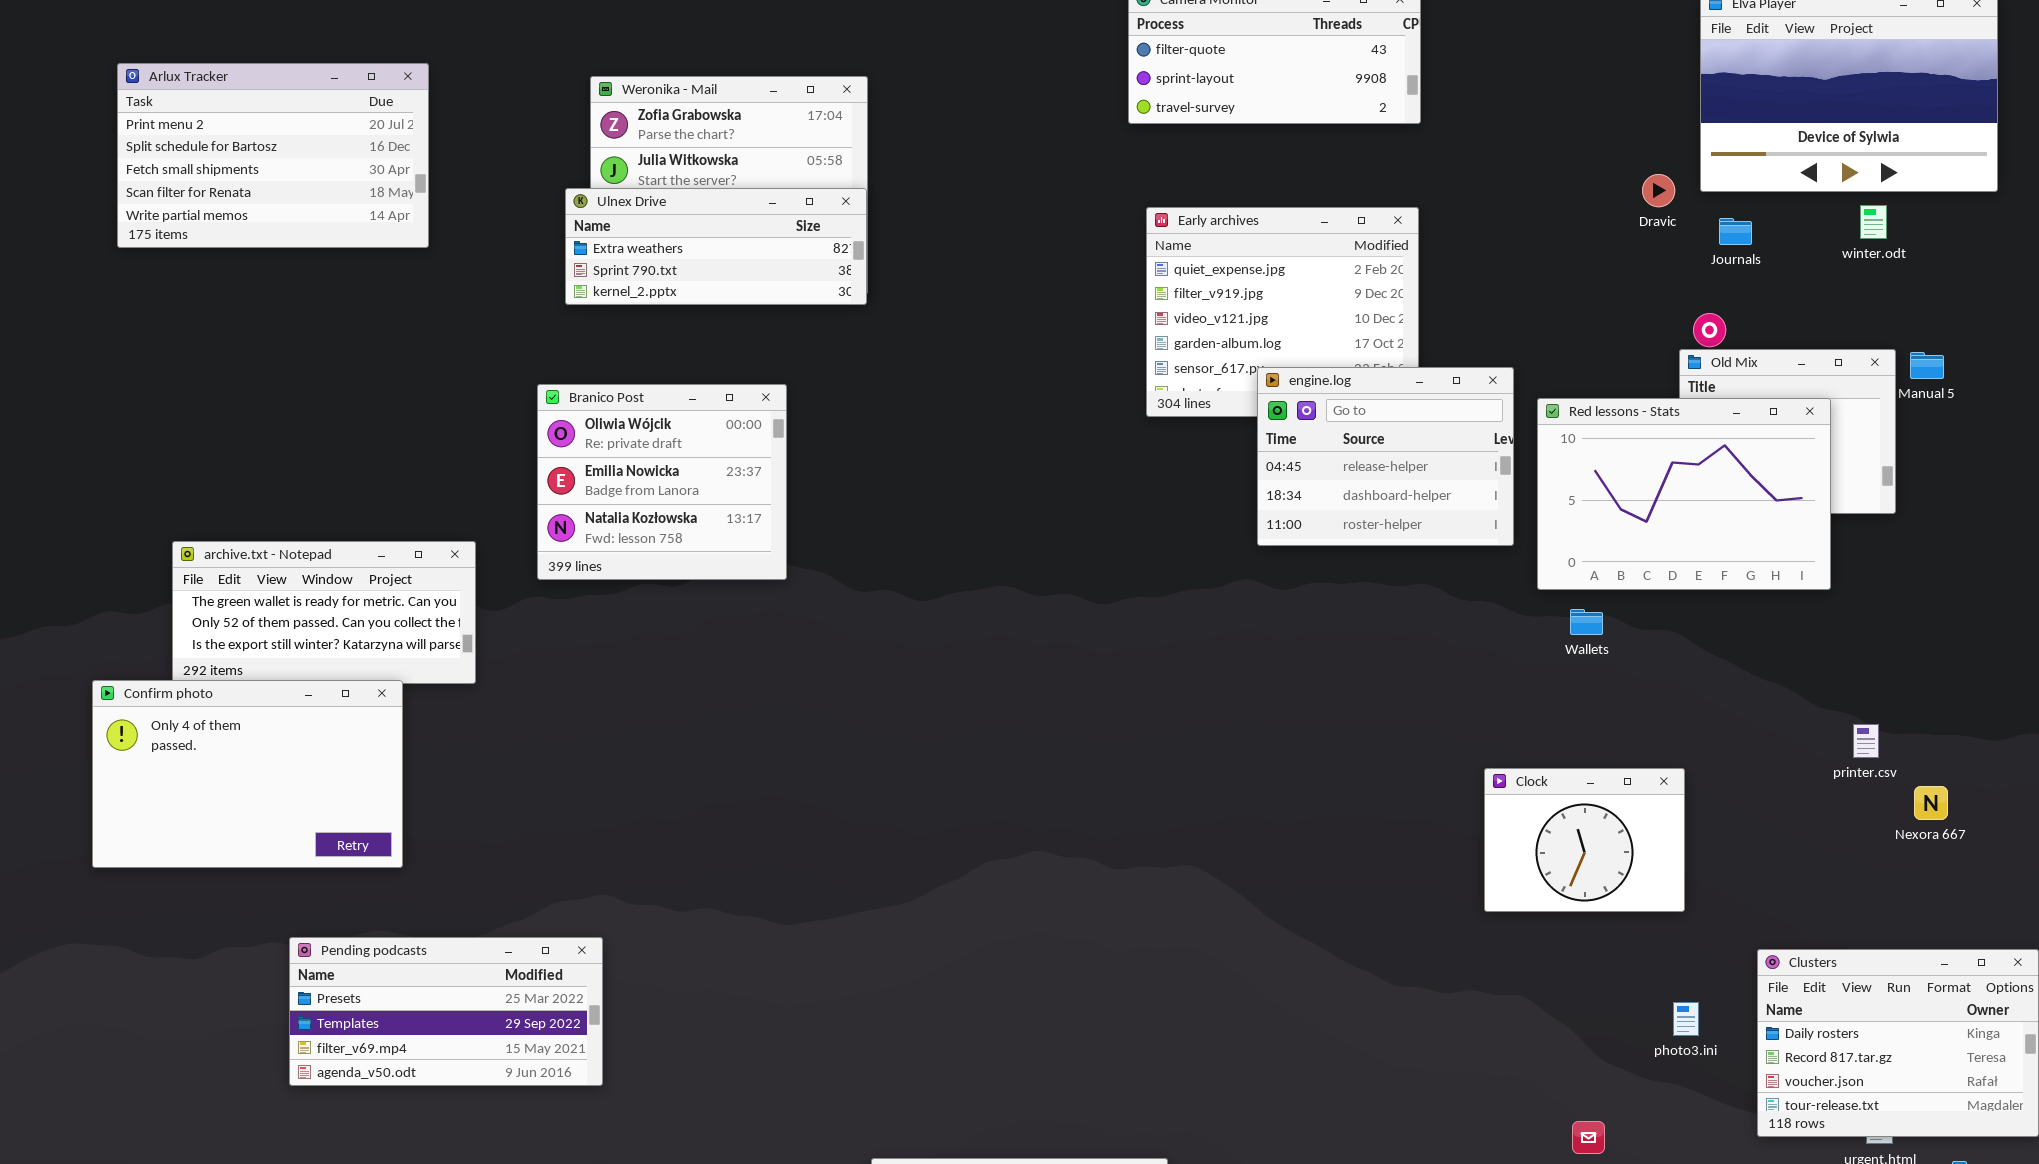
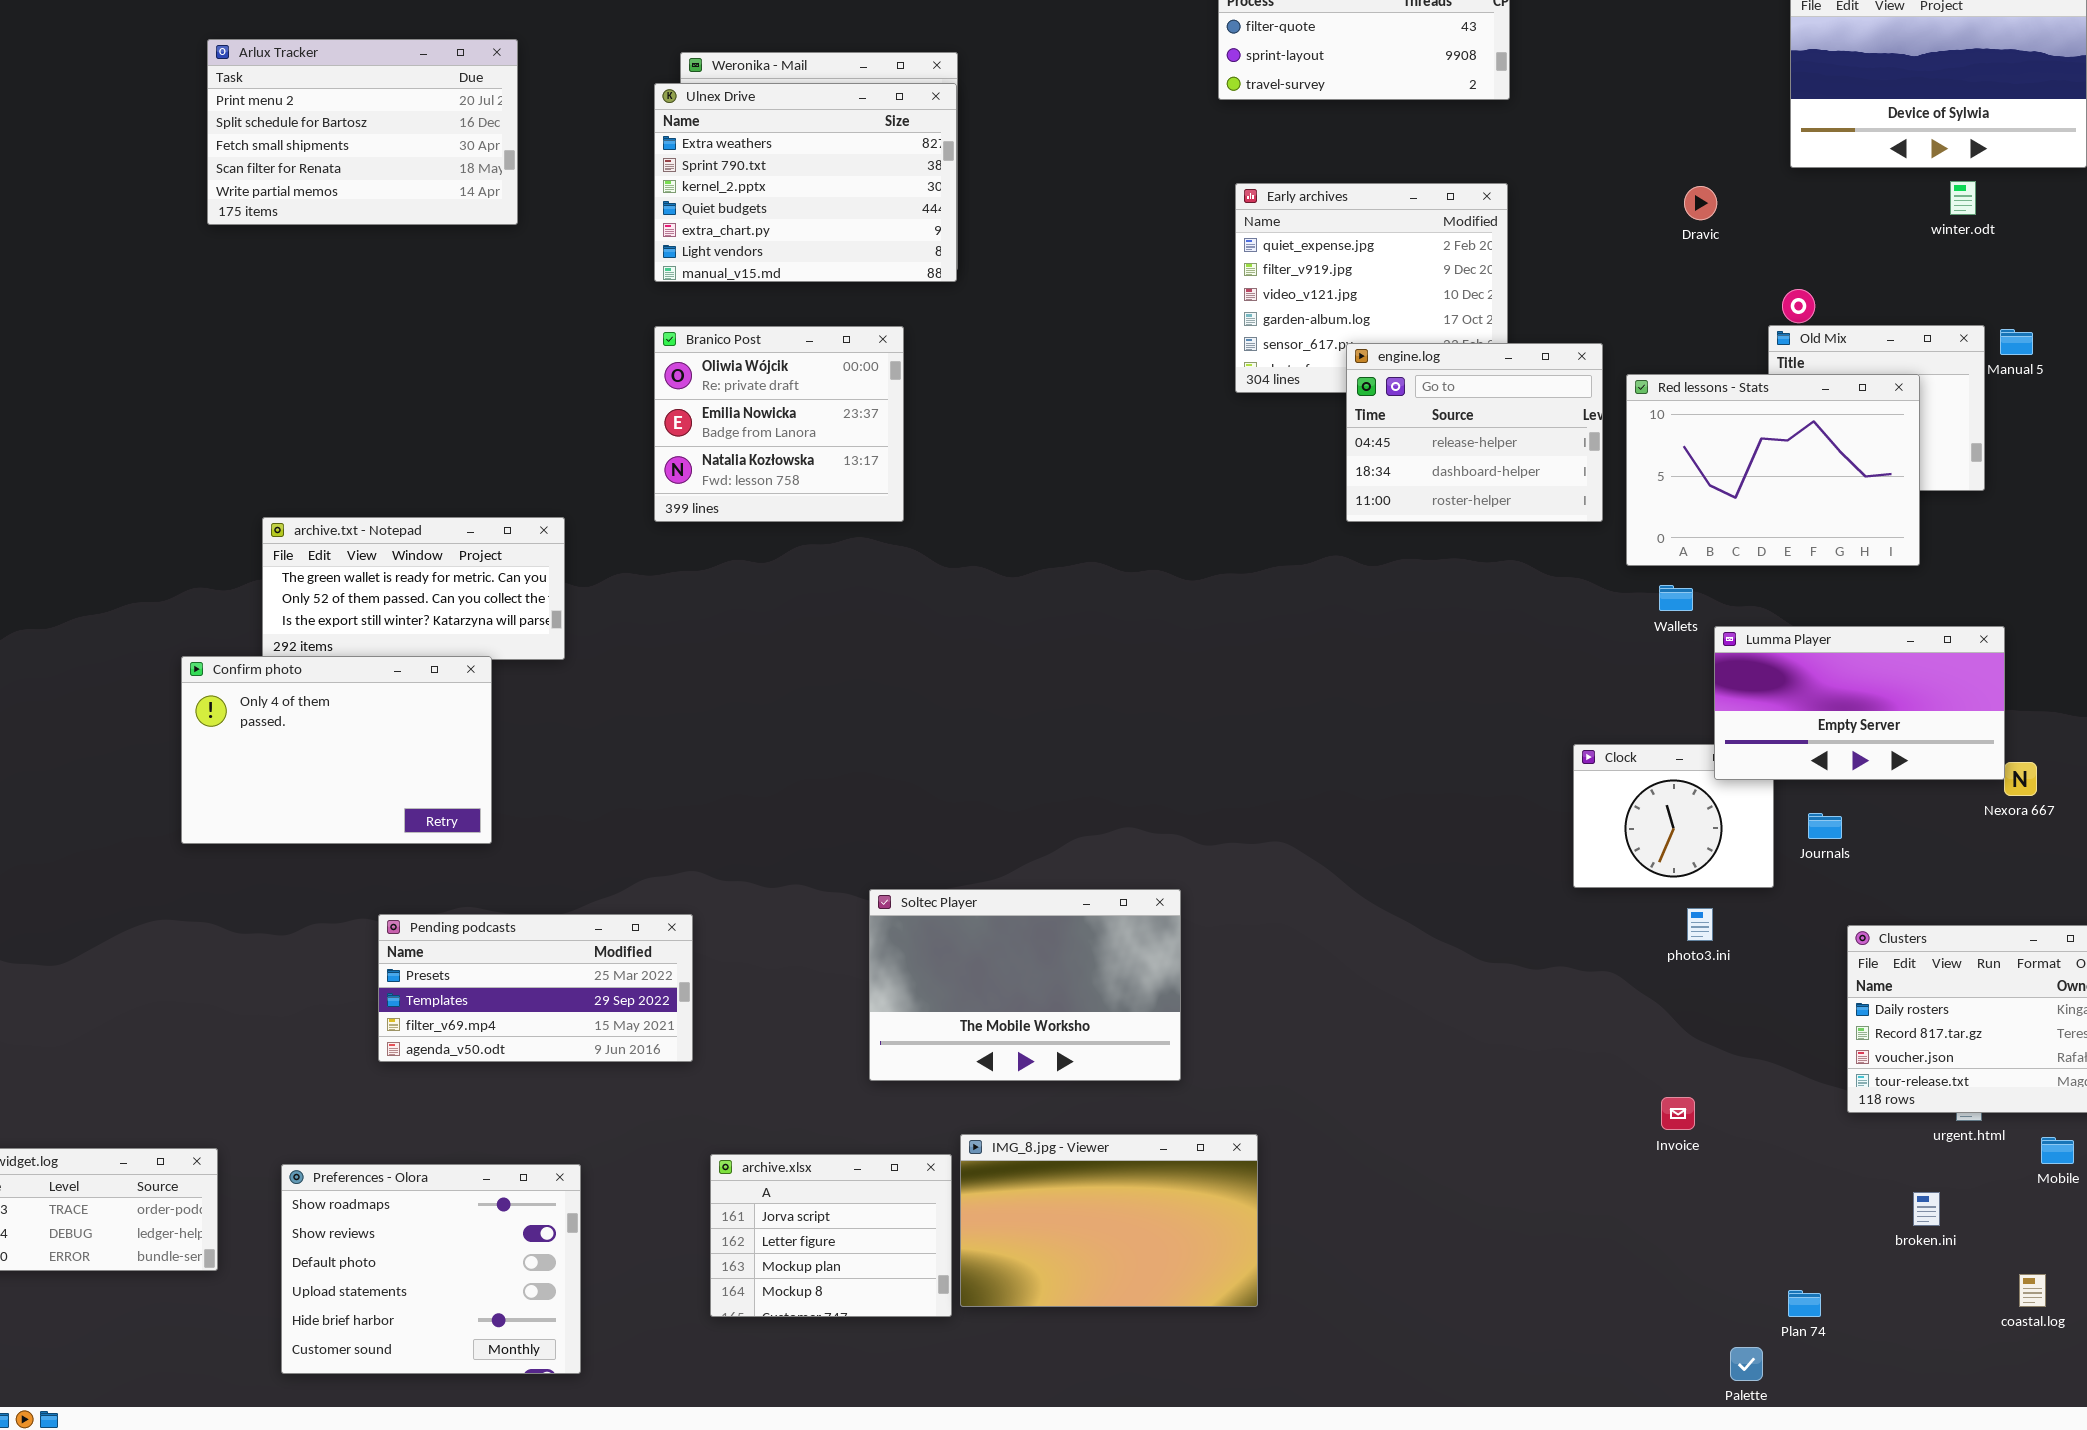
Dravic: [1642,174,1675,207] -> [1684,186,1717,220], moved
Ulnex Drive: [565,188,867,305] -> [654,83,957,282], resized
Journals: [1719,218,1752,245] -> [1808,813,1842,839], moved
Branico Post: [537,384,787,580] -> [654,326,904,522], moved
Lumma Player: none -> [1714,626,2005,780], opened
Soltec Player: none -> [869,889,1181,1081], opened
photo3.ini: [1673,1002,1699,1036] -> [1687,908,1713,941], moved

